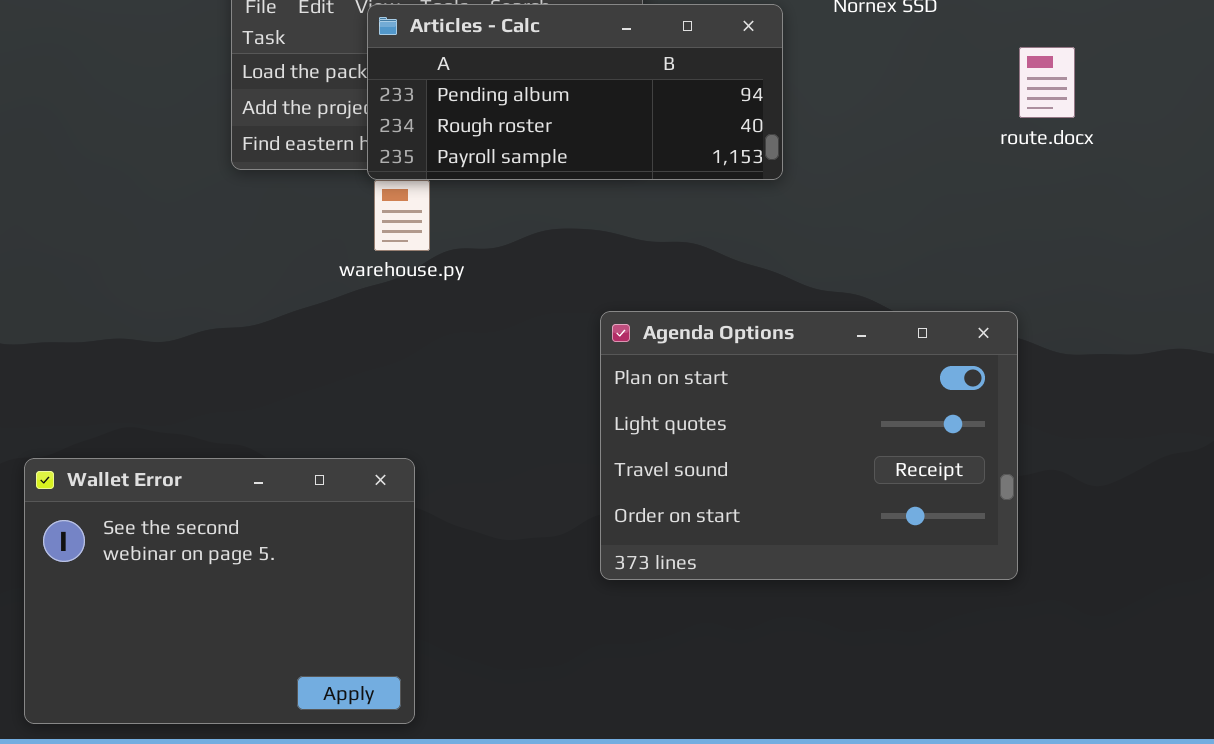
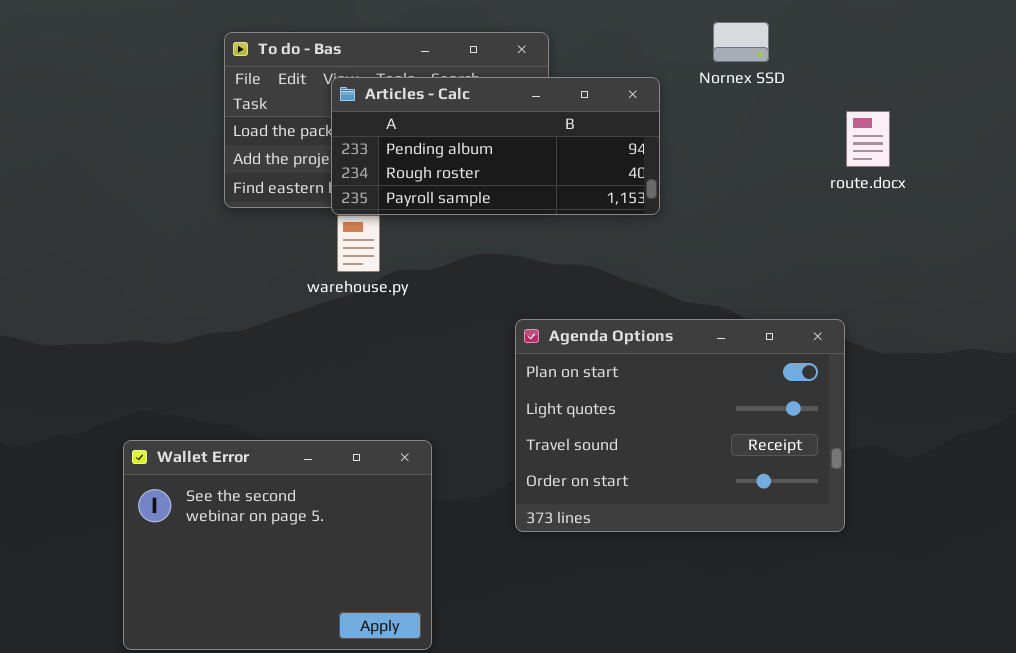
Wallet Error: [24,458,415,724] -> [123,440,432,650], moved

